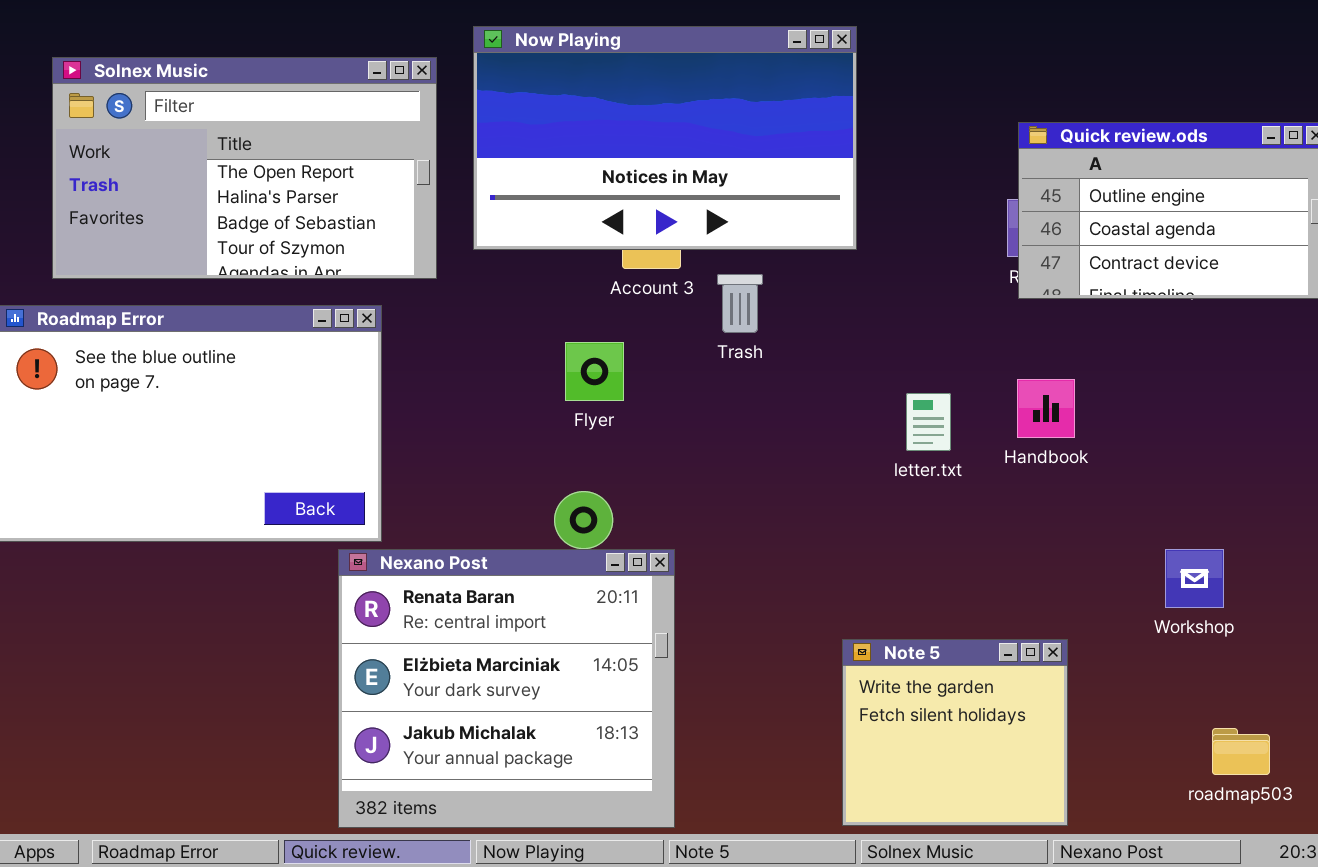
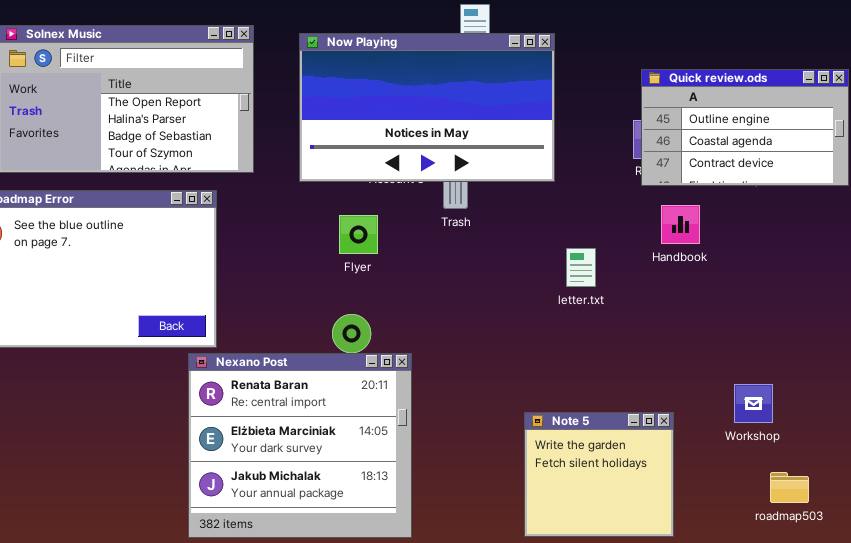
Now Playing: [473,26,857,250] -> [299,33,555,182], moved
Handbook: [1017,379,1075,438] -> [661,205,700,244], moved
Workshop: [1165,549,1224,608] -> [734,384,773,423], moved

